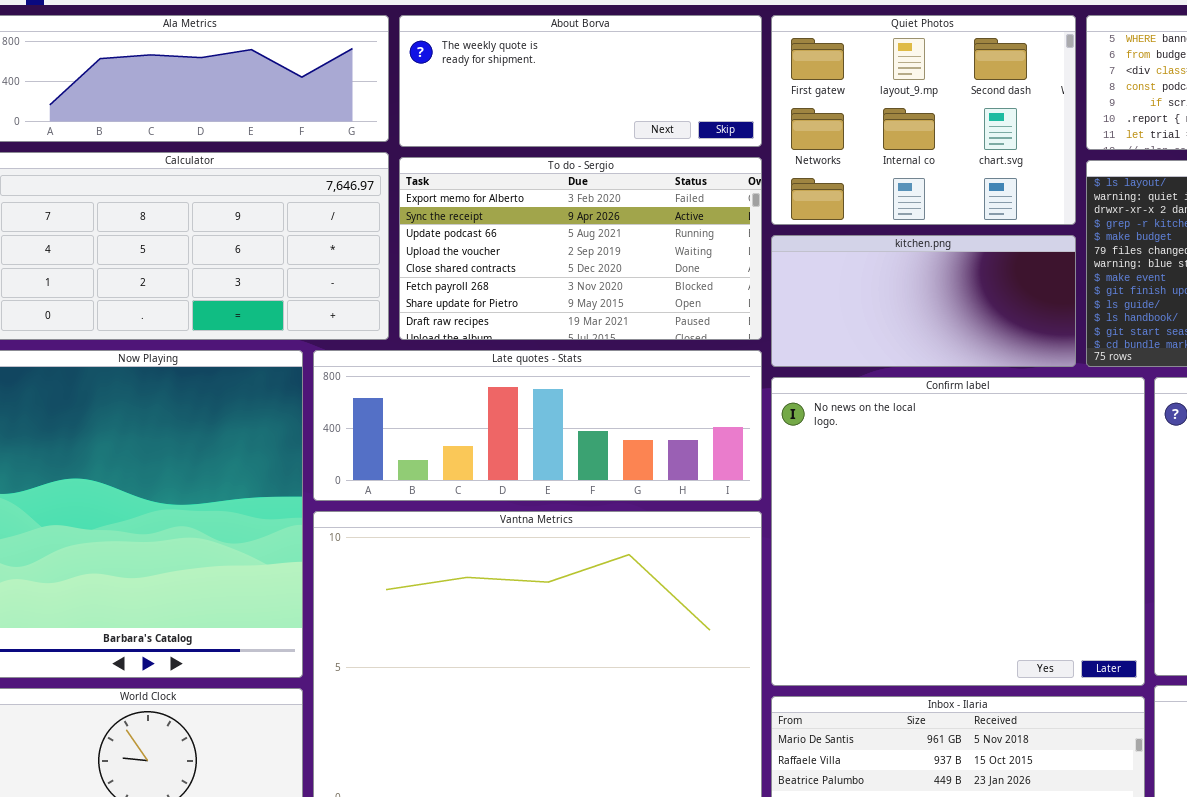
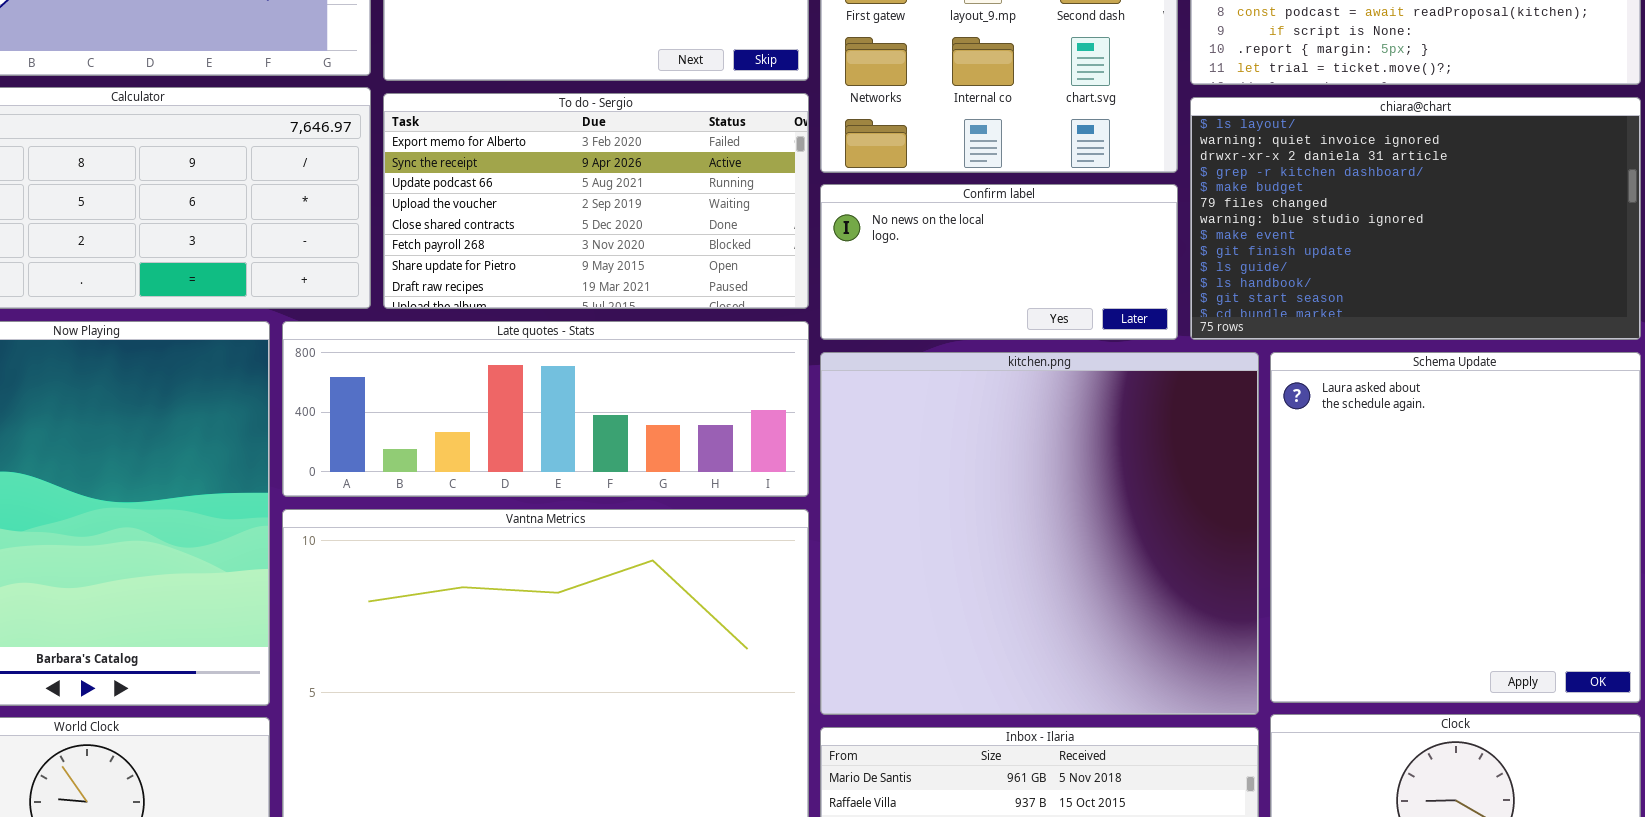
kitchen.png: [771,235,1076,367] -> [820,352,1259,715], moved, resized
Confirm label: [771,377,1145,686] -> [820,184,1178,340], moved, resized

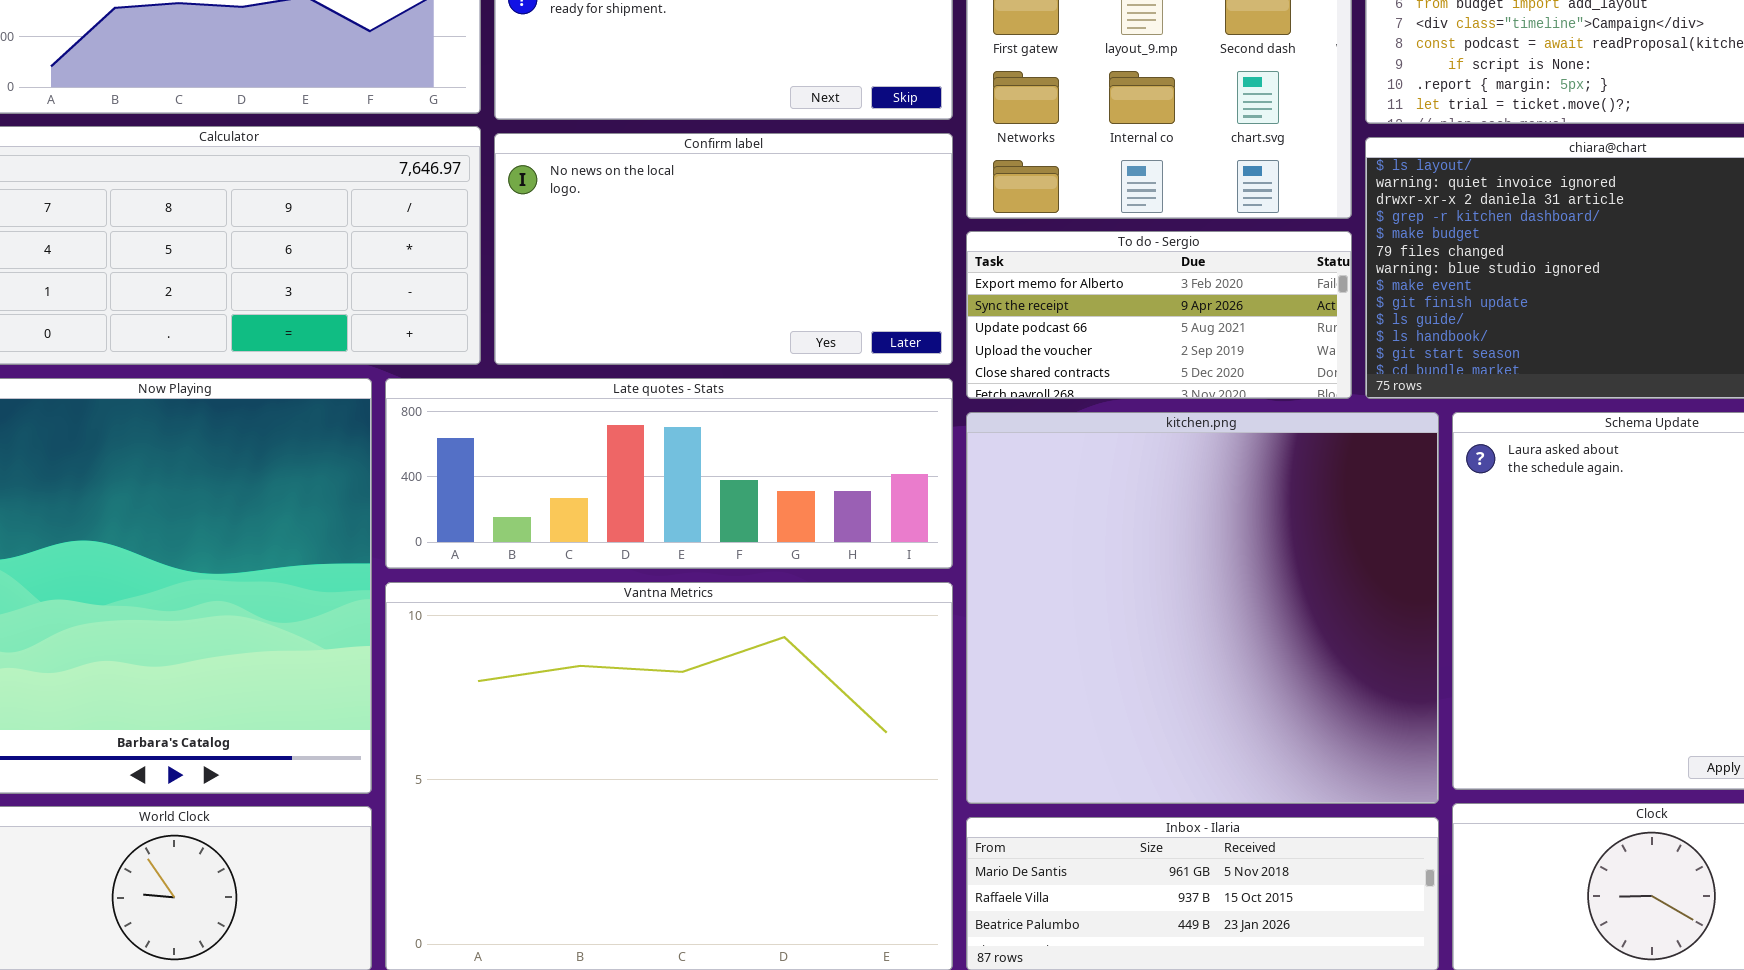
To do - Sergio: [383,93,809,309] -> [966,231,1352,399], moved, resized
Confirm label: [820,184,1178,340] -> [494,133,953,365], moved, resized

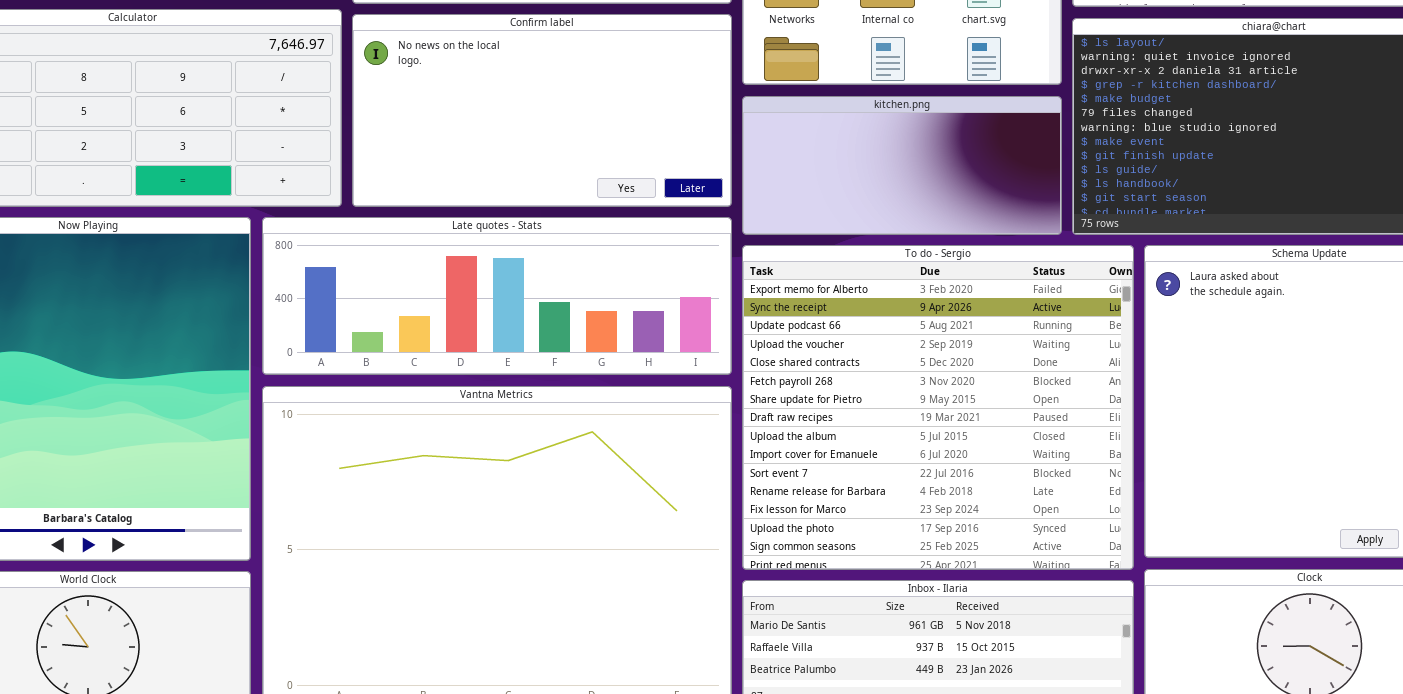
To do - Sergio: [966,231,1352,399] -> [742,245,1134,570], moved, resized
kitchen.png: [966,412,1439,804] -> [742,96,1062,235], moved, resized

